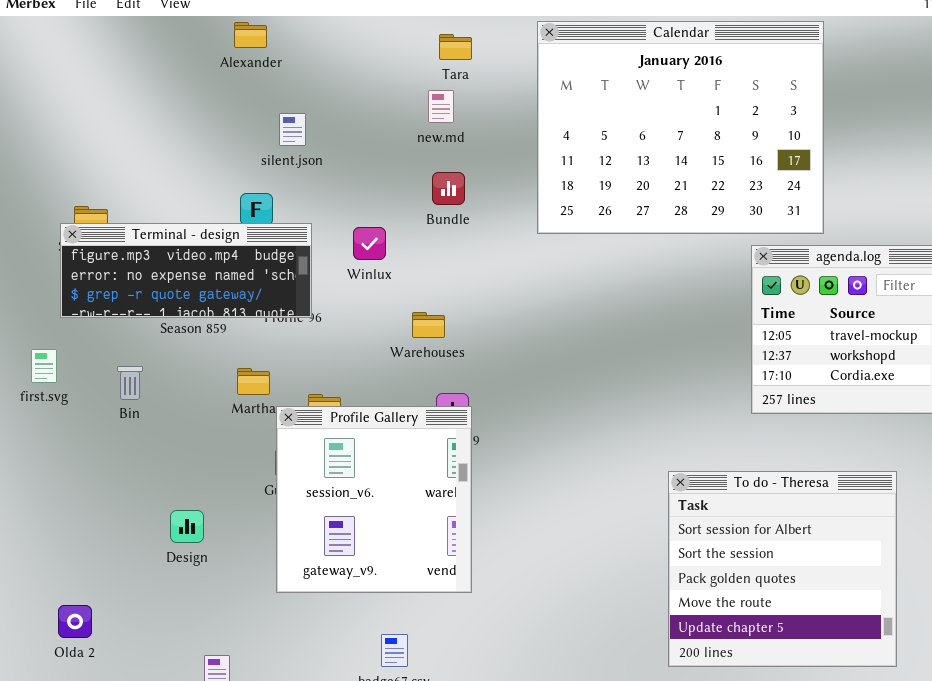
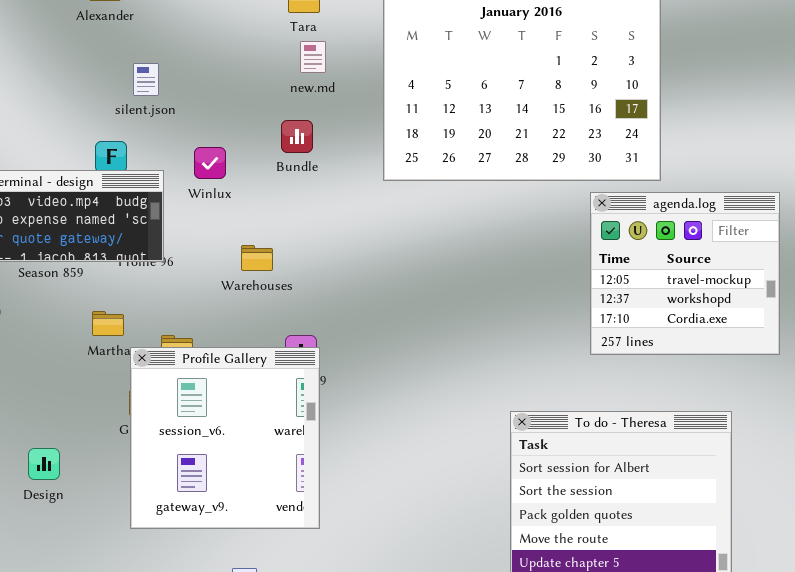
new.md: [428,90,454,123] -> [300,41,326,73], moved
Winlux: [353,227,386,260] -> [194,147,226,179], moved
Warehouses: [412,312,445,338] -> [241,245,273,271], moved

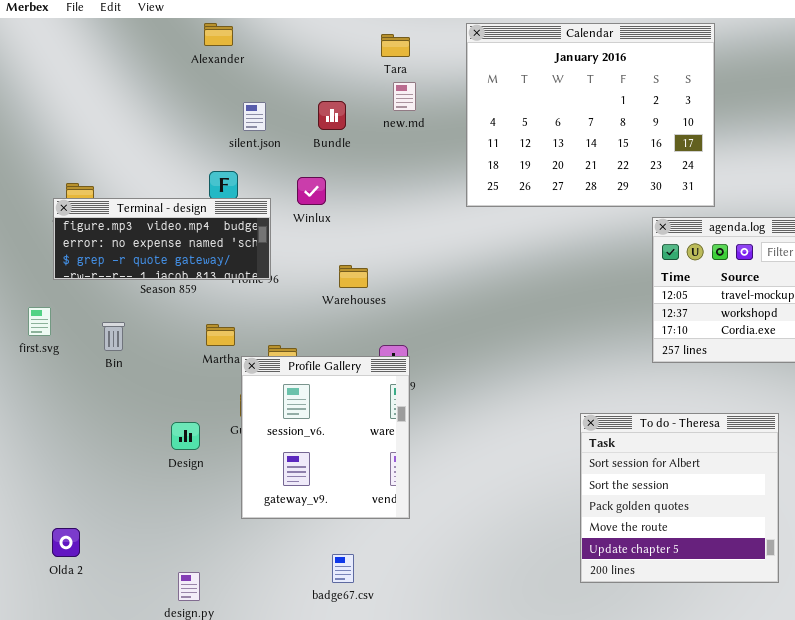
Bundle: [281,120,313,153] -> [318,101,346,130], moved
Design: [28,448,60,480] -> [171,422,200,450], moved

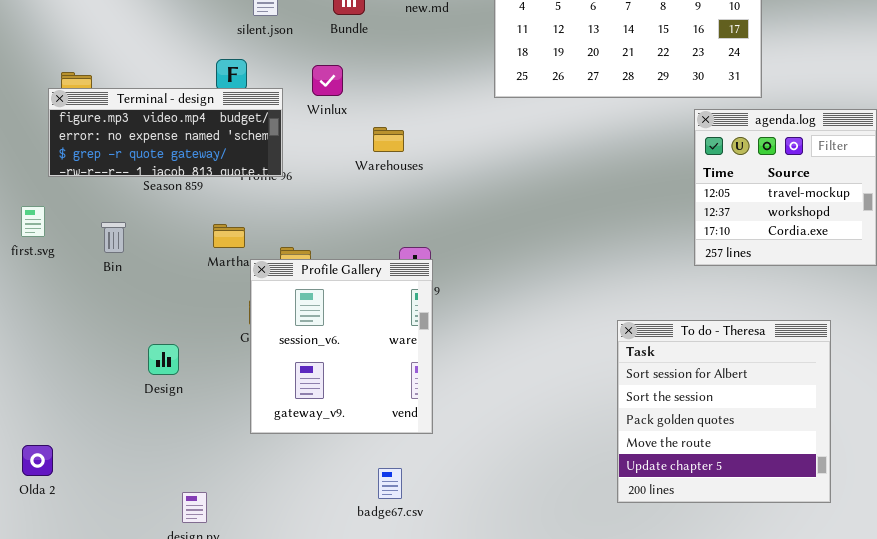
Warehouses: [339,265,368,288] -> [373,127,404,152], moved
Design: [171,422,200,450] -> [148,344,179,375], moved
Olda 2: [52,528,80,557] -> [22,445,53,476], moved
badge67.csv: [332,554,354,583] -> [378,468,402,499], moved

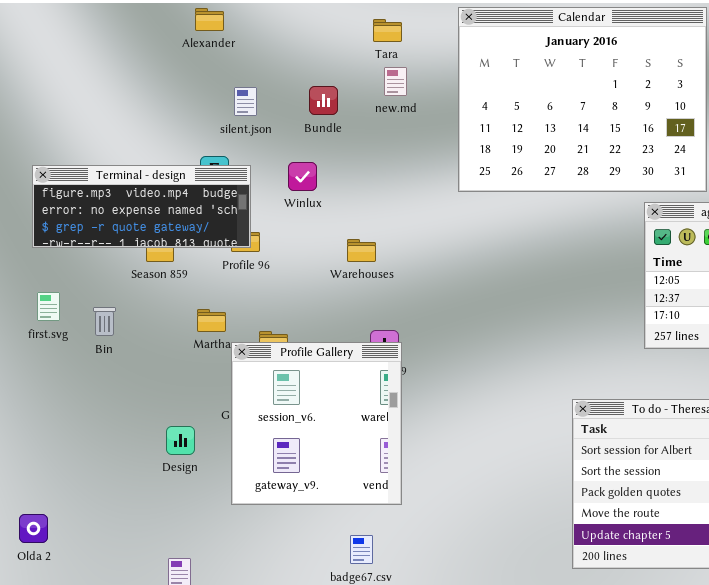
Terminal - design: [48,88,283,177] -> [32,165,251,248], moved
Warehouses: [373,127,404,152] -> [347,239,376,262], moved
first.svg: [21,206,45,237] -> [37,292,60,321], moved
Design: [148,344,179,375] -> [166,426,195,455], moved

